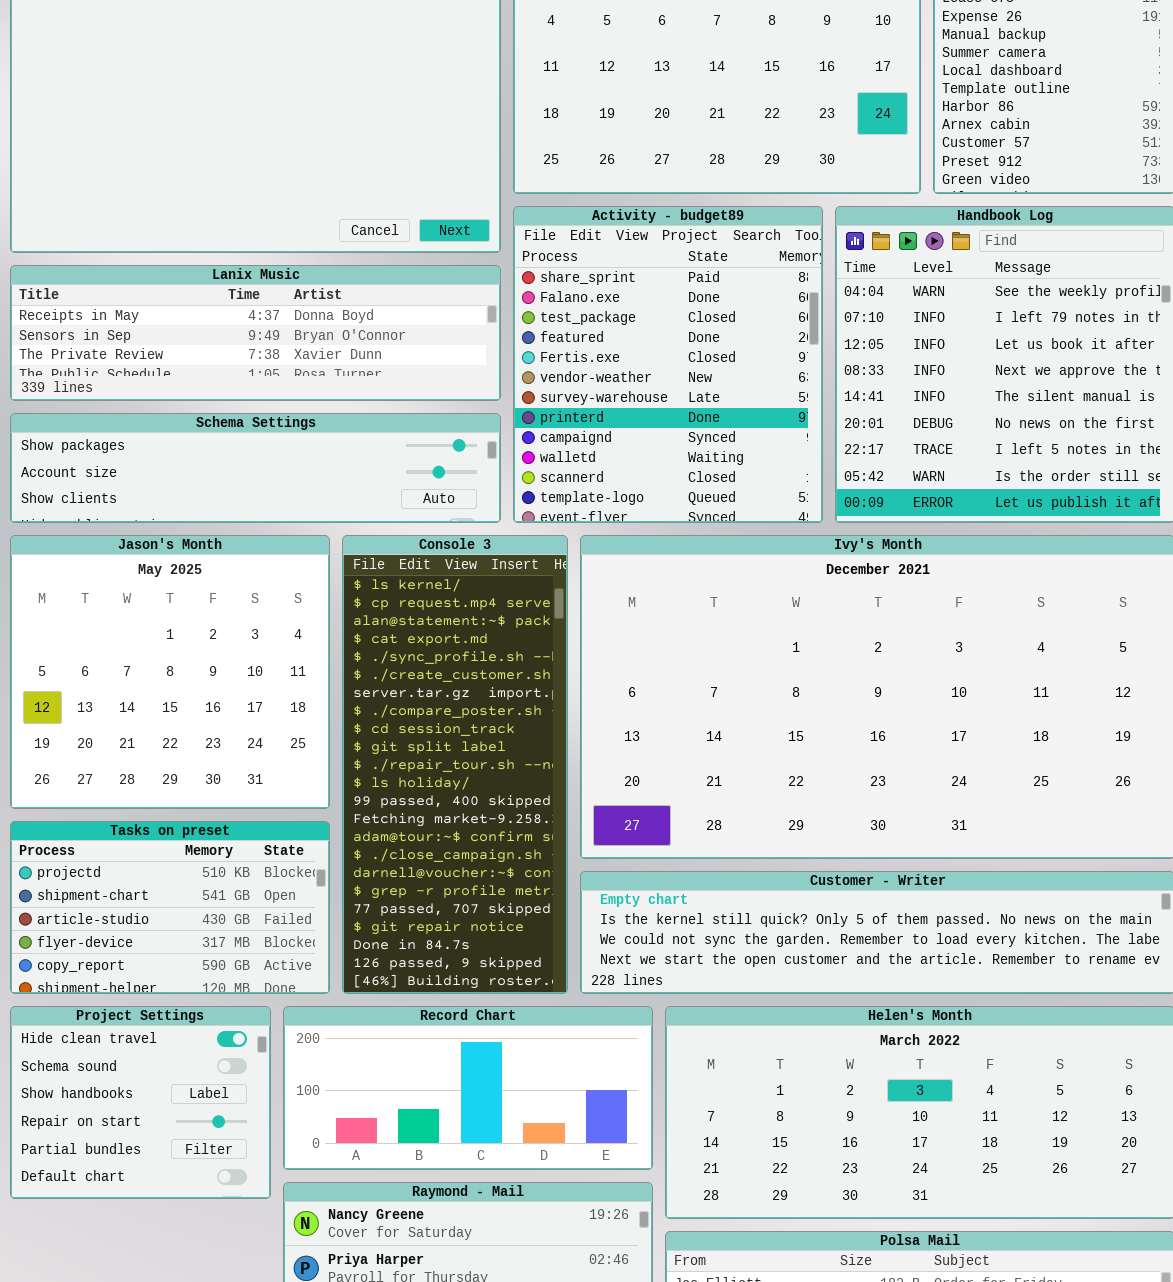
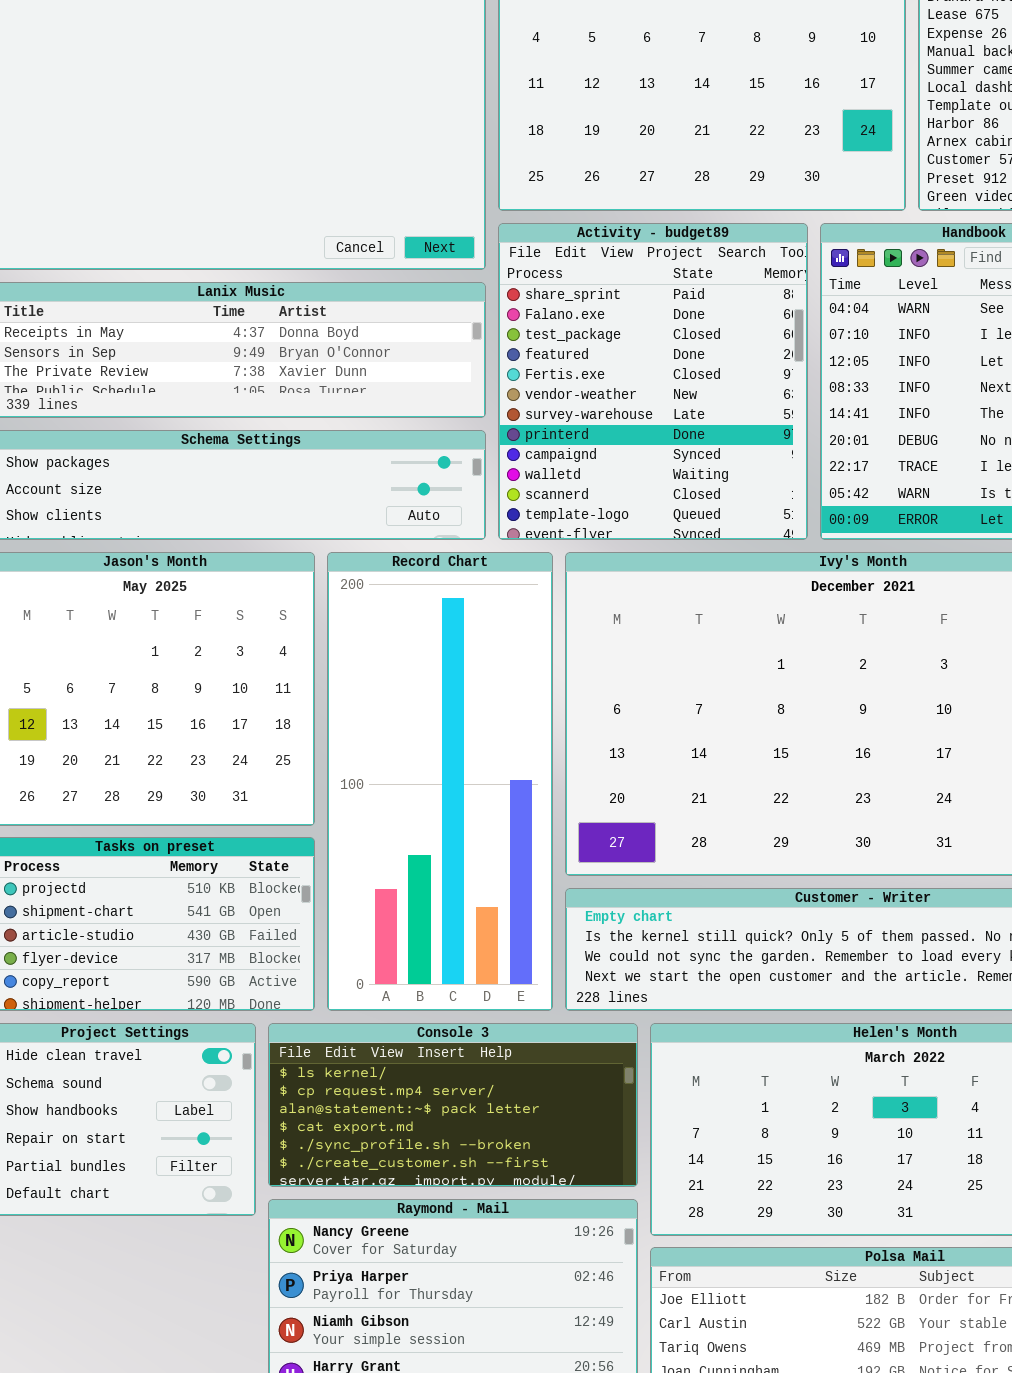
Console 3: [342,535,568,994] -> [268,1023,638,1187], moved, resized
Record Chart: [283,1006,653,1170] -> [327,552,553,1011], moved, resized

